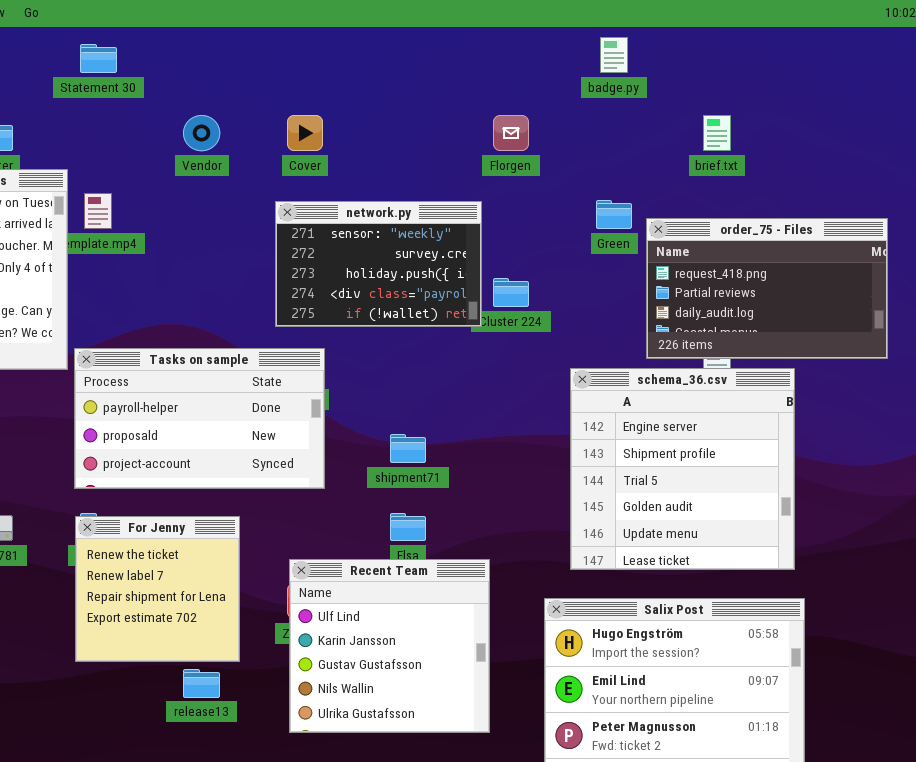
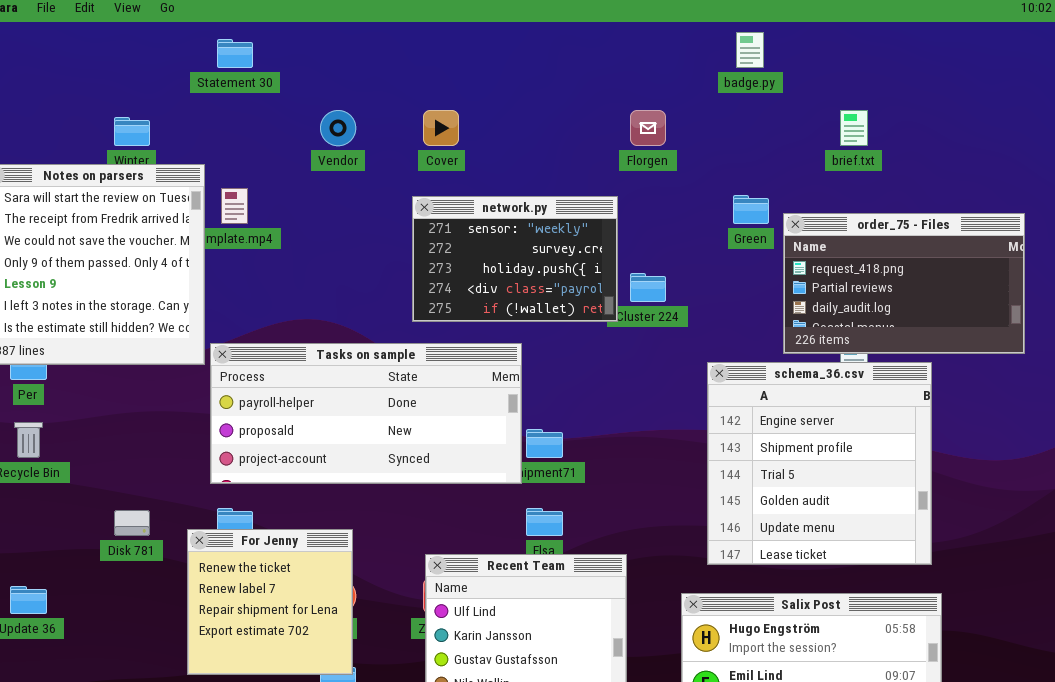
Tasks on sample: [74,348,325,489] -> [210,343,522,484], resized
For Jenny: [75,516,240,662] -> [187,529,353,675], moved

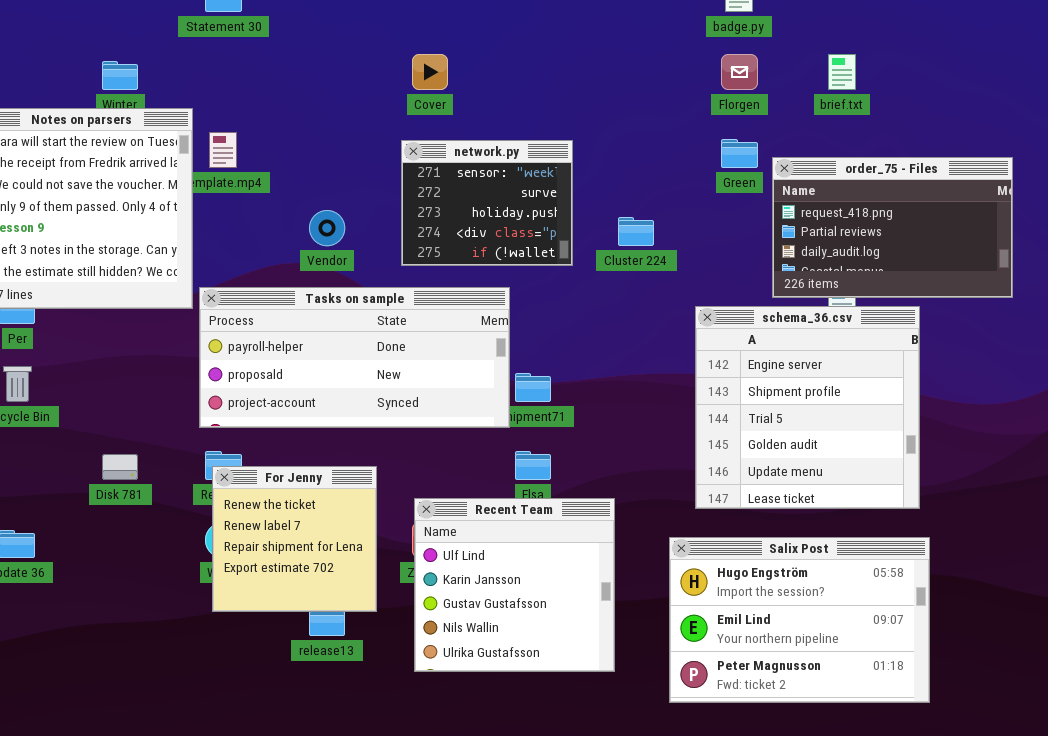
Vendor: [320,110,356,146] -> [309,210,345,246], moved
Florgen: [630,110,666,146] -> [721,54,758,90], moved
network.py: [412,196,618,322] -> [401,140,573,266], resized
For Jenny: [187,529,353,675] -> [212,466,377,612], moved

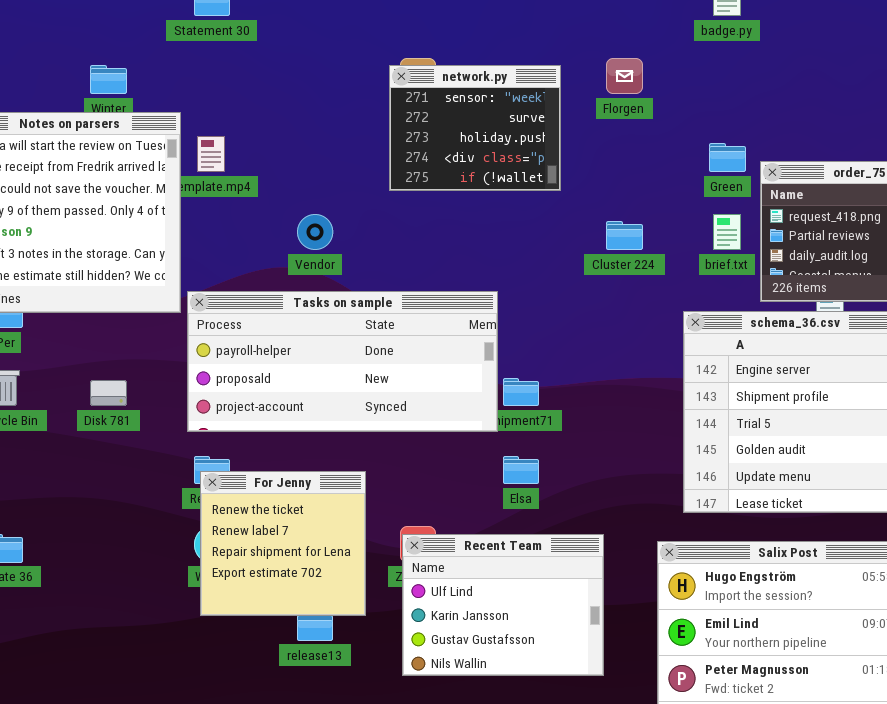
Florgen: [721,54,758,90] -> [606,58,643,94], moved
brief.txt: [828,54,856,90] -> [713,214,741,250], moved
network.py: [401,140,573,266] -> [389,65,561,191], moved
Disk 781: [102,454,138,480] -> [90,380,127,406], moved
Recent Team: [414,498,615,672] -> [402,534,604,676], resized

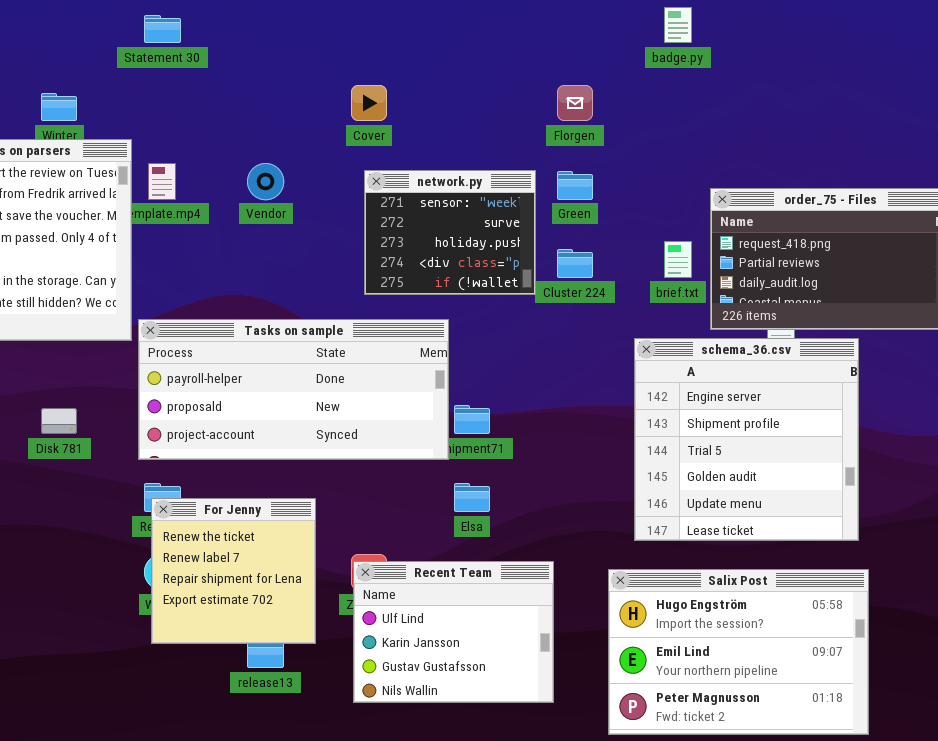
network.py: [389,65,561,191] -> [364,170,536,295], moved
Green: [709,143,746,172] -> [557,171,593,200], moved
Vendor: [297,214,333,250] -> [247,163,284,200], moved

